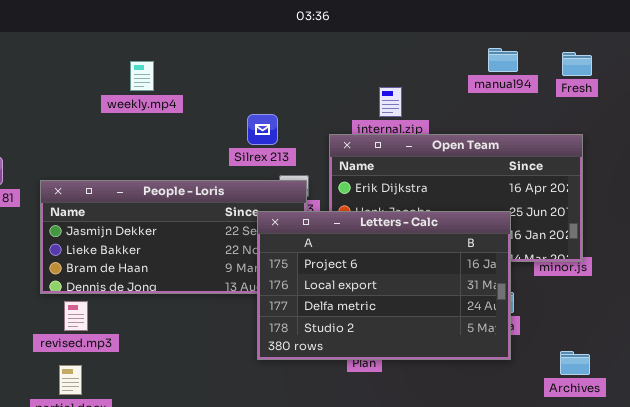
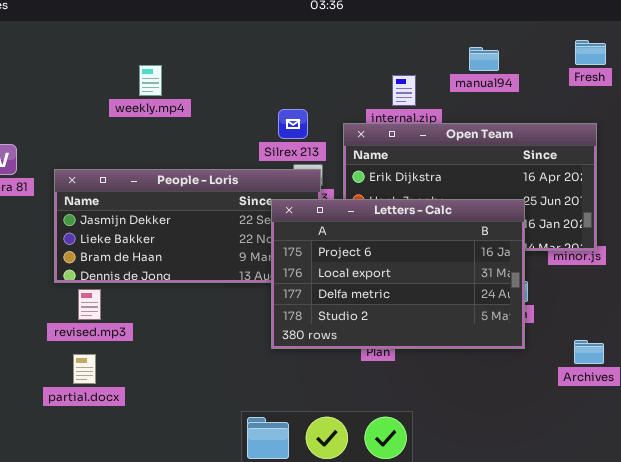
manual94: [488,48,518,72] -> [469,47,499,71], moved
weekly.mp4: [130,61,154,91] -> [139,65,162,96], moved
Silrex 213: [247,114,278,145] -> [278,109,308,139], moved

